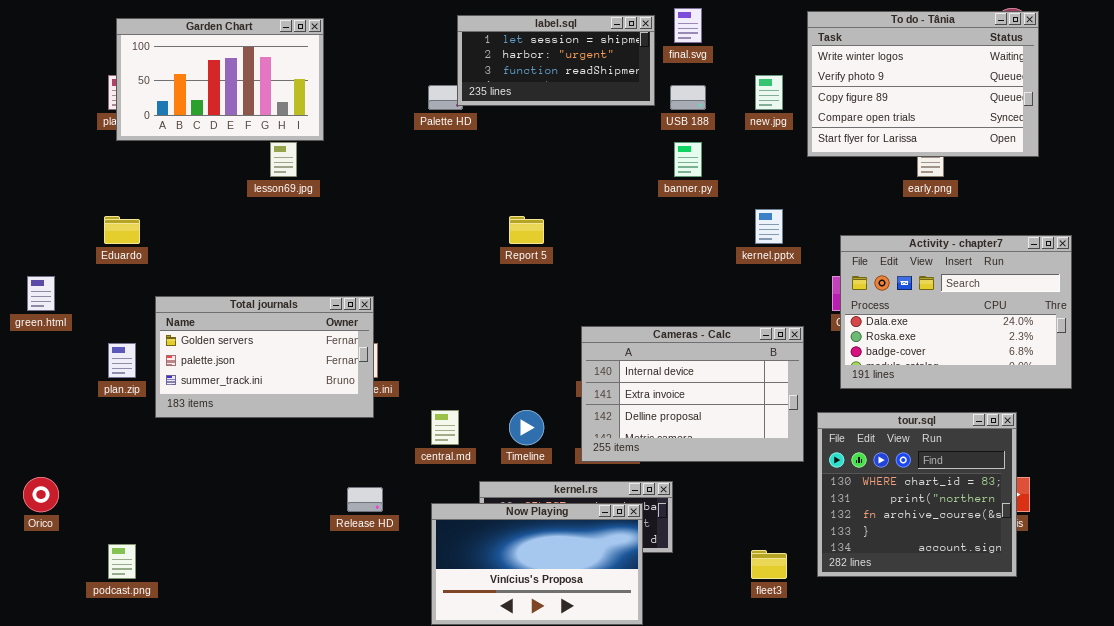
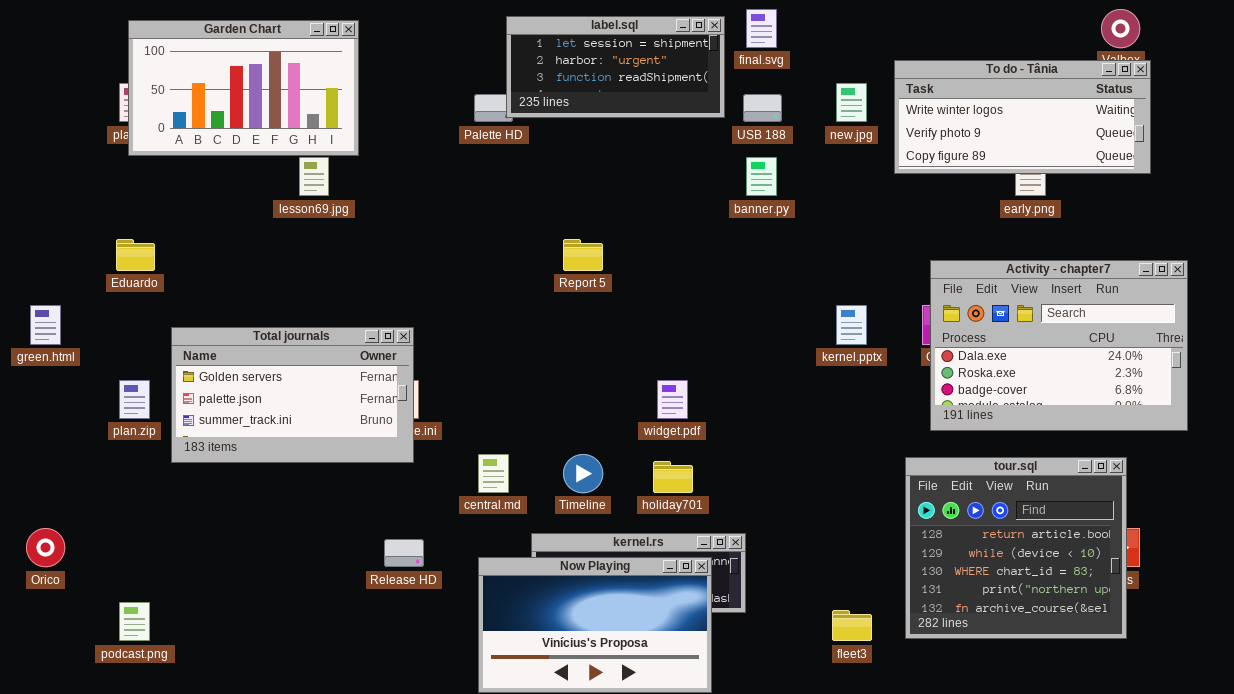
To do - Tânia: [807,11,1039,157] -> [894,60,1151,174], resized
kernel.pptx: [755,209,783,244] -> [836,305,867,345], moved
Cameras - Calc: [581,326,804,462] -> none, closed
tour.sql: [817,412,1017,577] -> [905,457,1127,639], scrolled up 2 rows

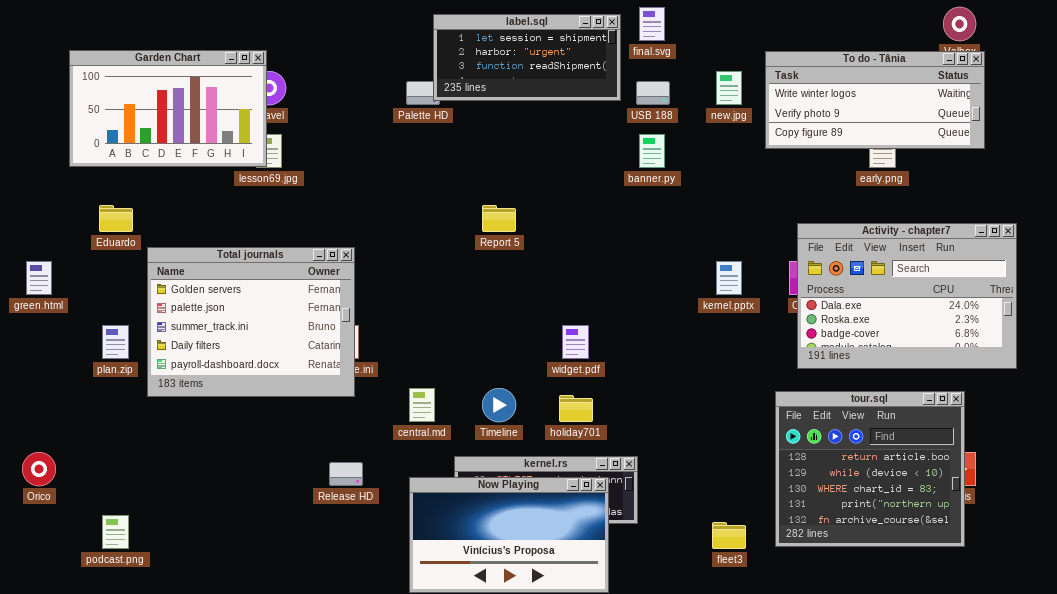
Garden Chart: [128,20,359,156] -> [69,50,267,167], moved
Total journals: [171,327,414,463] -> [147,247,355,397], resized

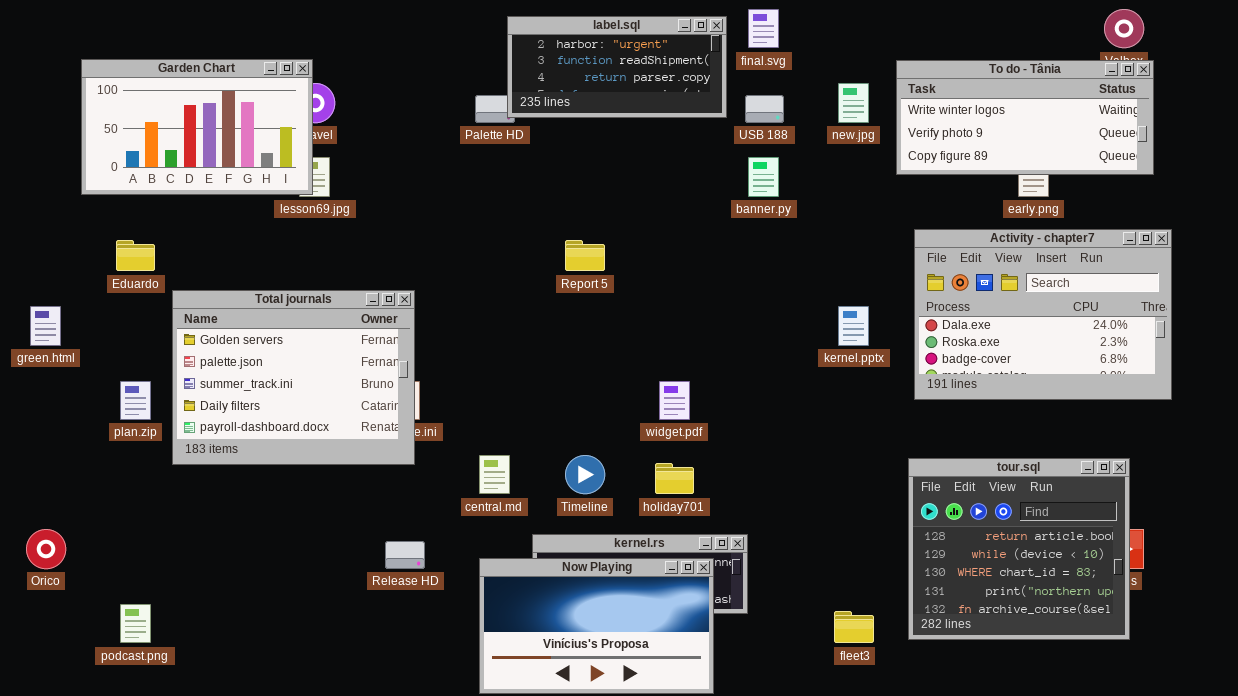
label.sql: [433,14,621,101] -> [507,16,727,118], scrolled down 1 row
Activity - chapter7: [797,223,1017,369] -> [914,229,1172,400], moved

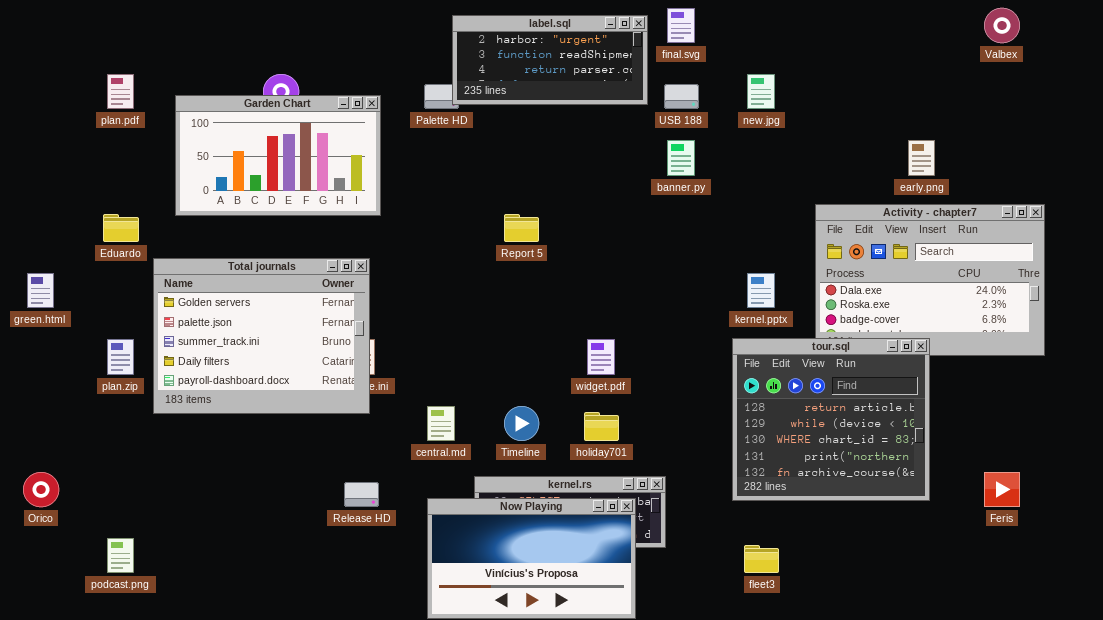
Garden Chart: [81,59,313,195] -> [175,95,381,216], moved
To do - Tânia: [896,60,1154,175] -> none, closed
tour.sql: [908,458,1130,640] -> [732,338,930,501], moved

